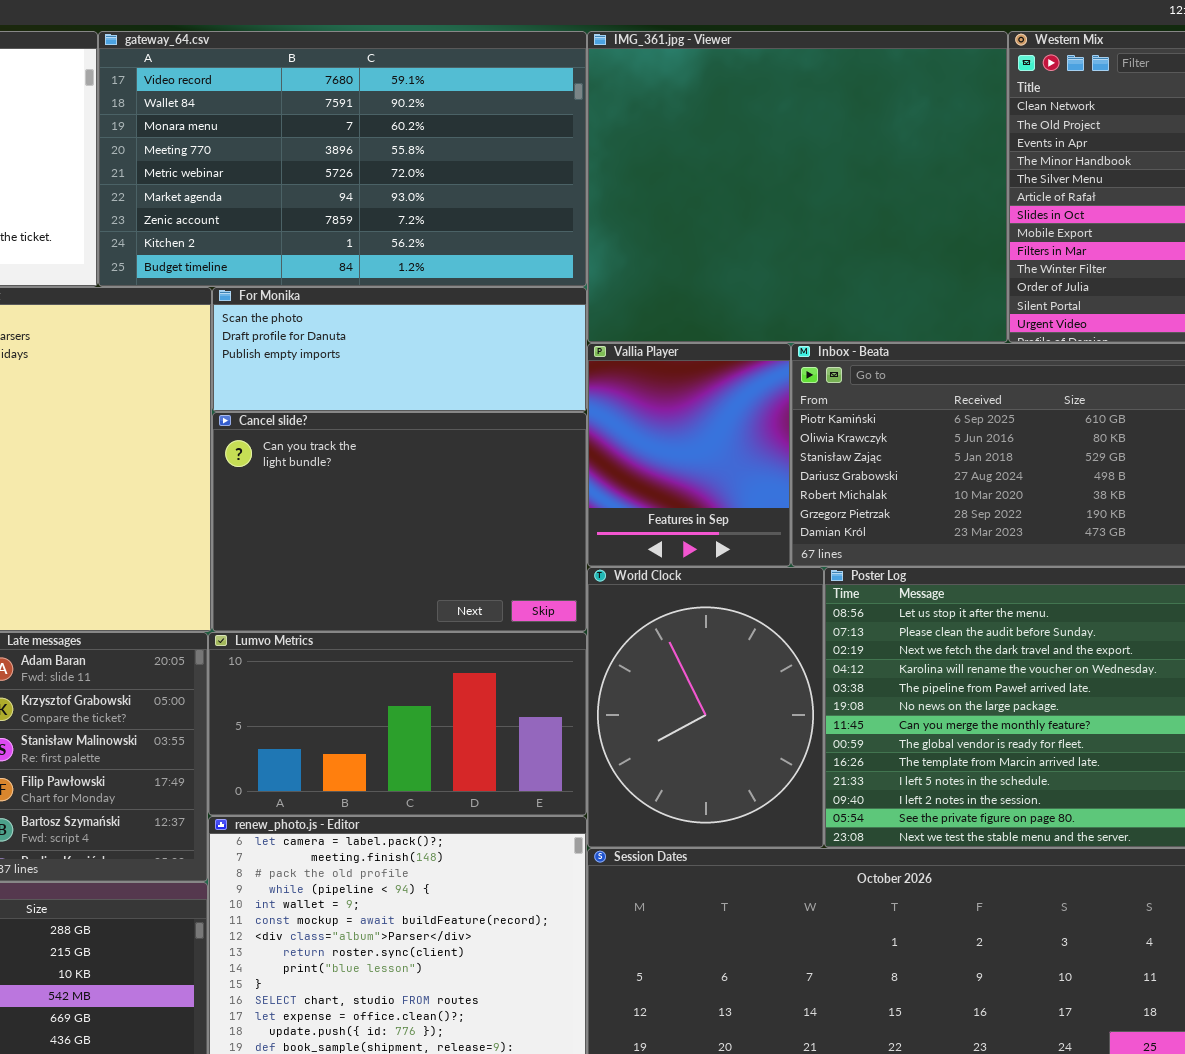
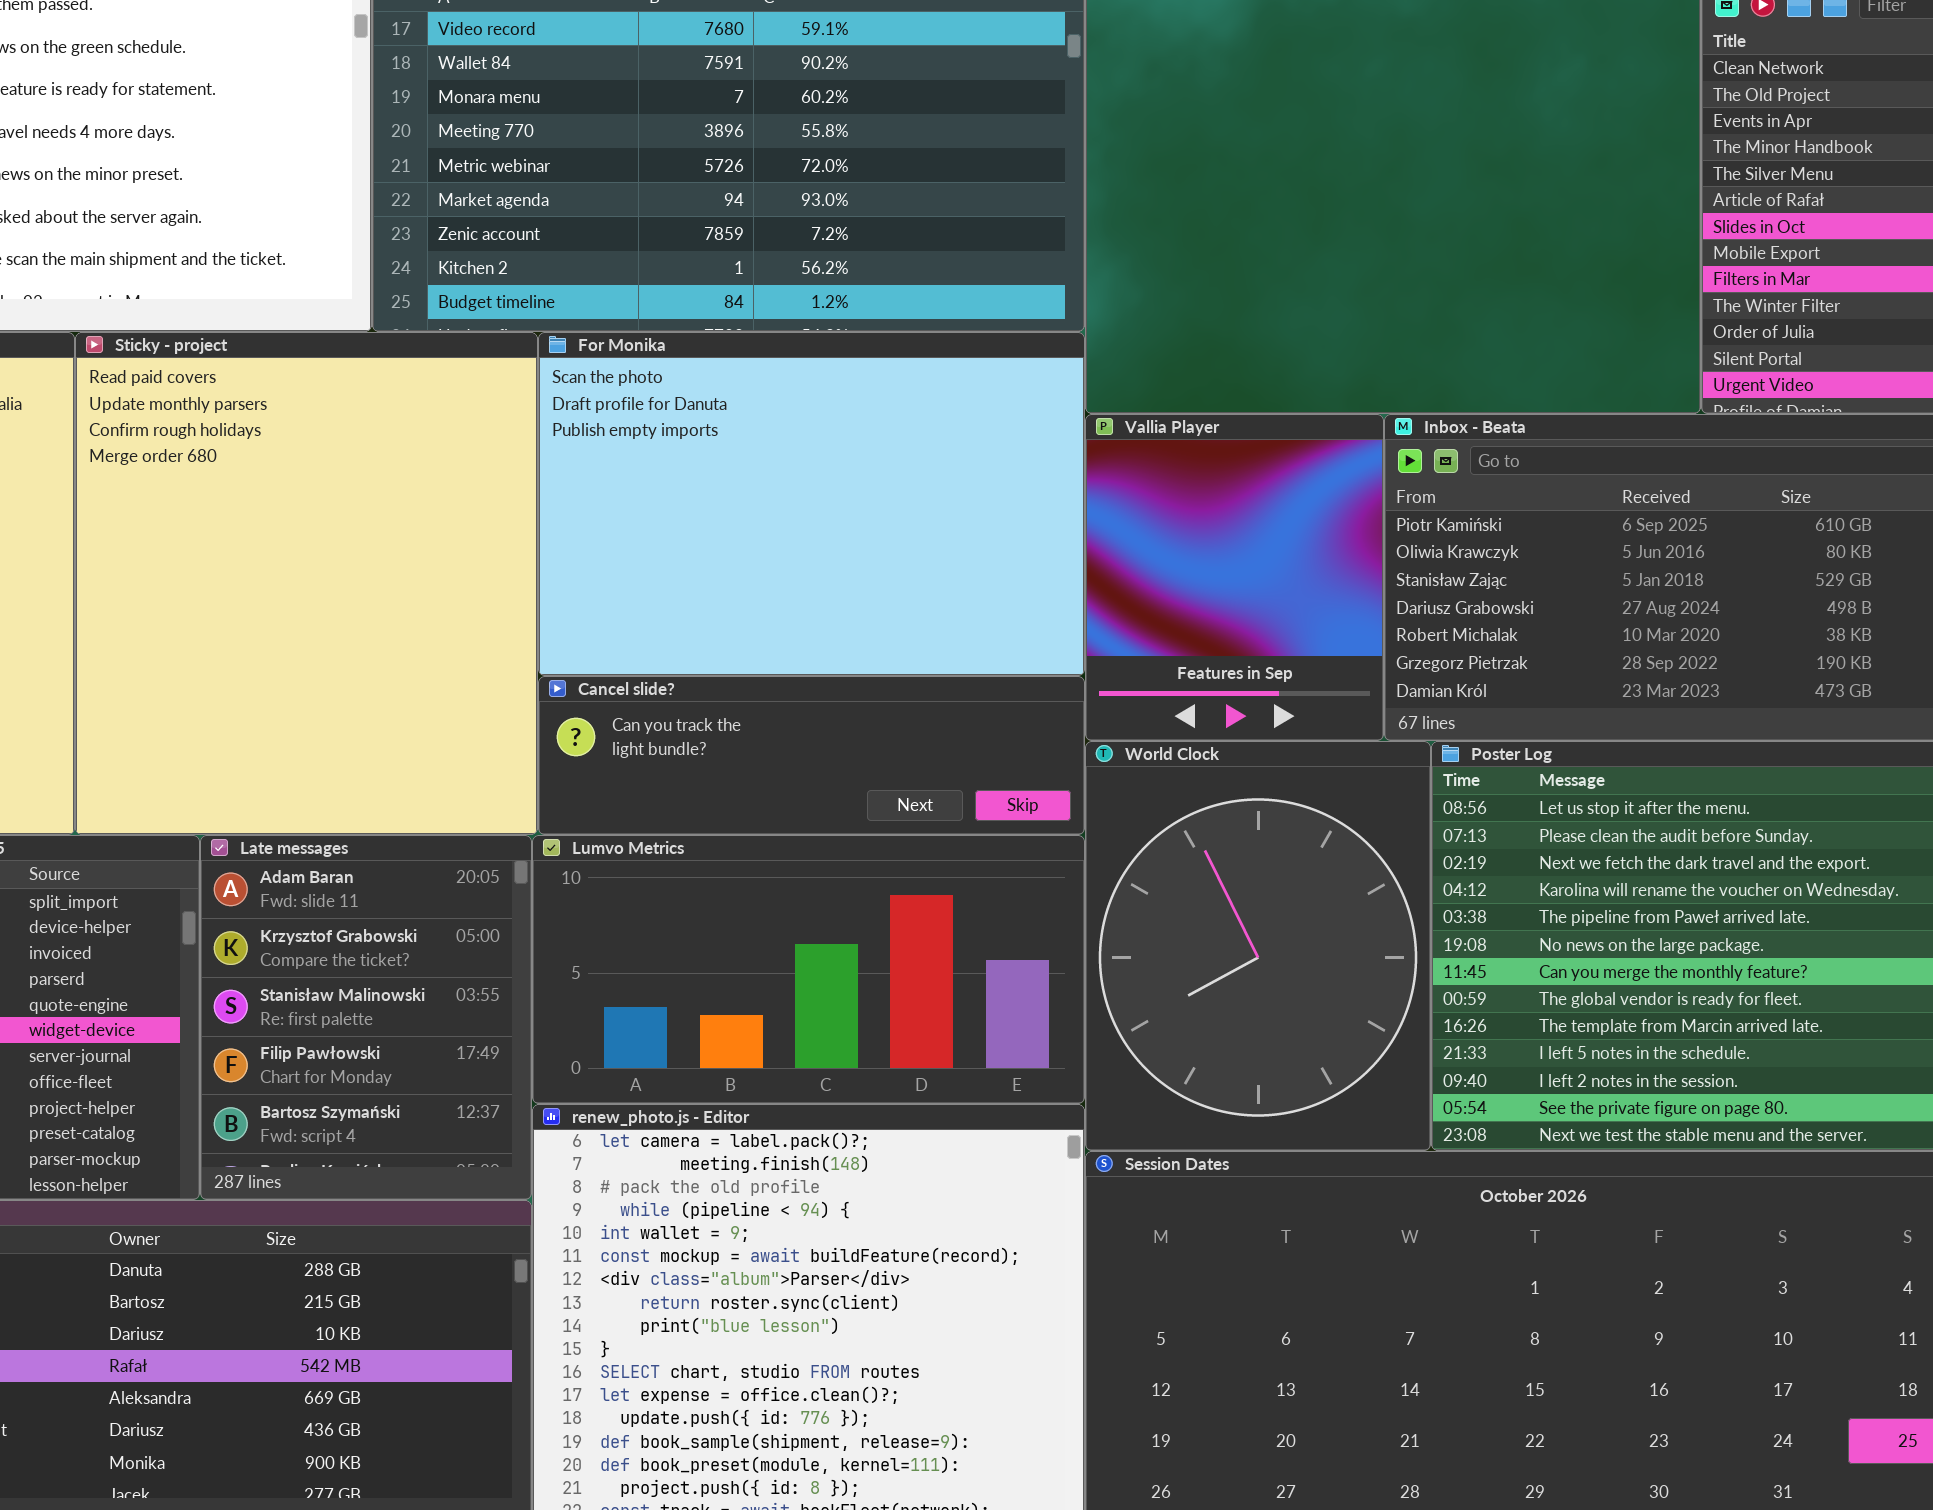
For Monika: [212,287,587,412] -> [538,332,1085,676], resized
Cancel slide?: [212,412,587,632] -> [538,676,1085,835], resized

